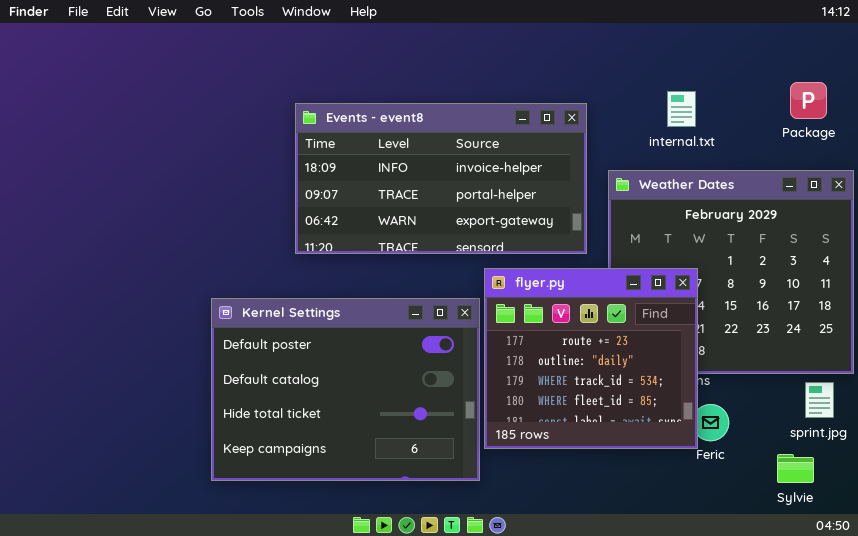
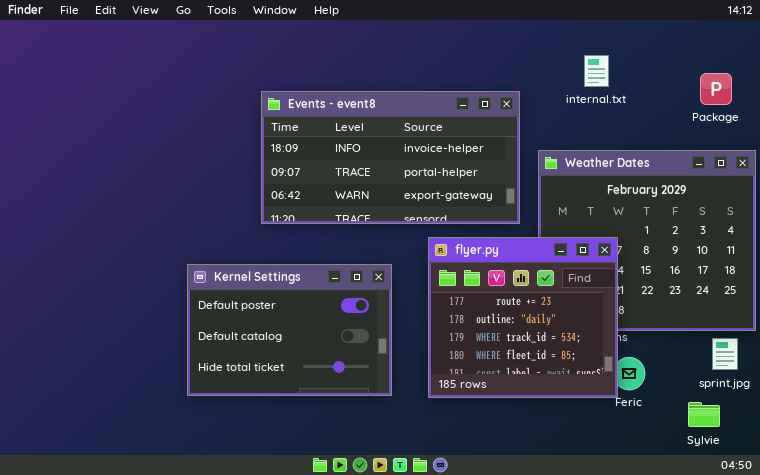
internal.txt: [667,91,696,127] -> [584,55,609,87], moved
Kernel Settings: [211,298,480,481] -> [187,264,392,396], resized

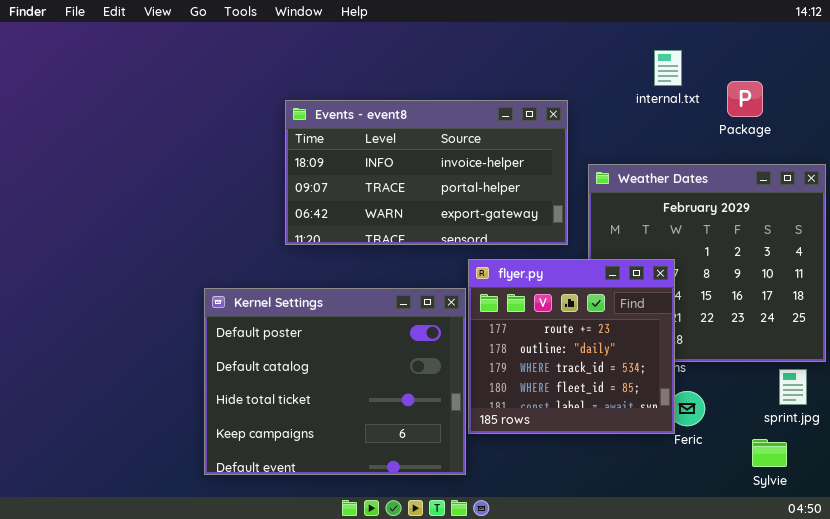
internal.txt: [584,55,609,87] -> [654,50,682,86], moved
Package: [700,73,732,105] -> [727,81,763,117], moved
Kernel Settings: [187,264,392,396] -> [204,288,466,475], resized

